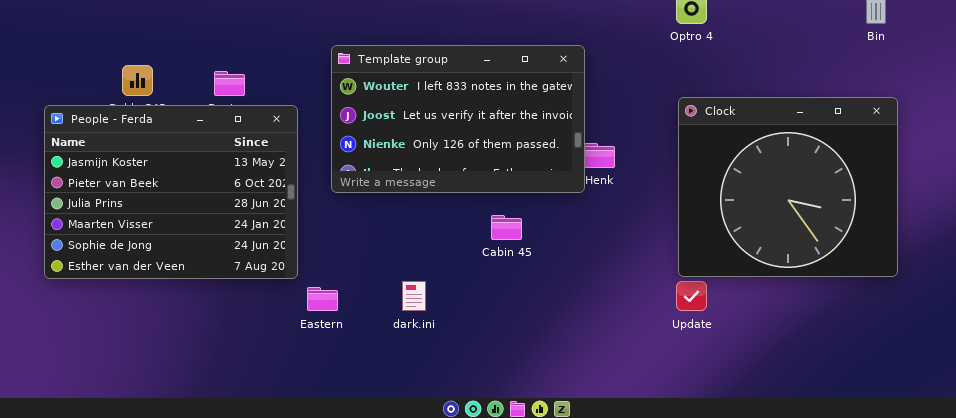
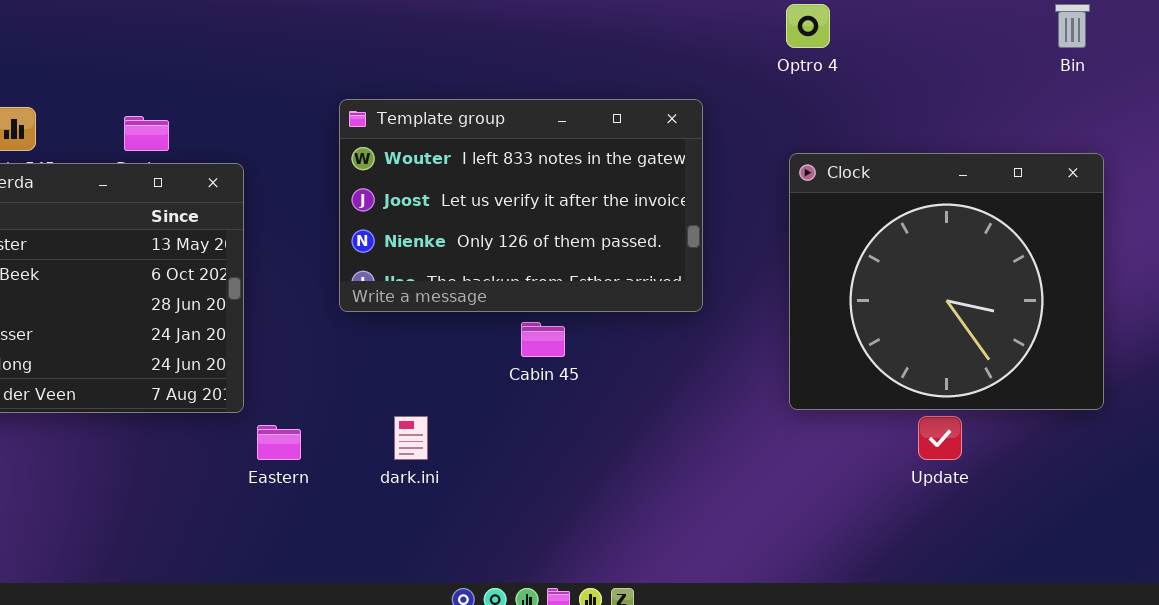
Template group: [331,45,585,193] -> [339,99,703,312], moved
Update: [676,281,707,311] -> [918,416,962,460], moved

